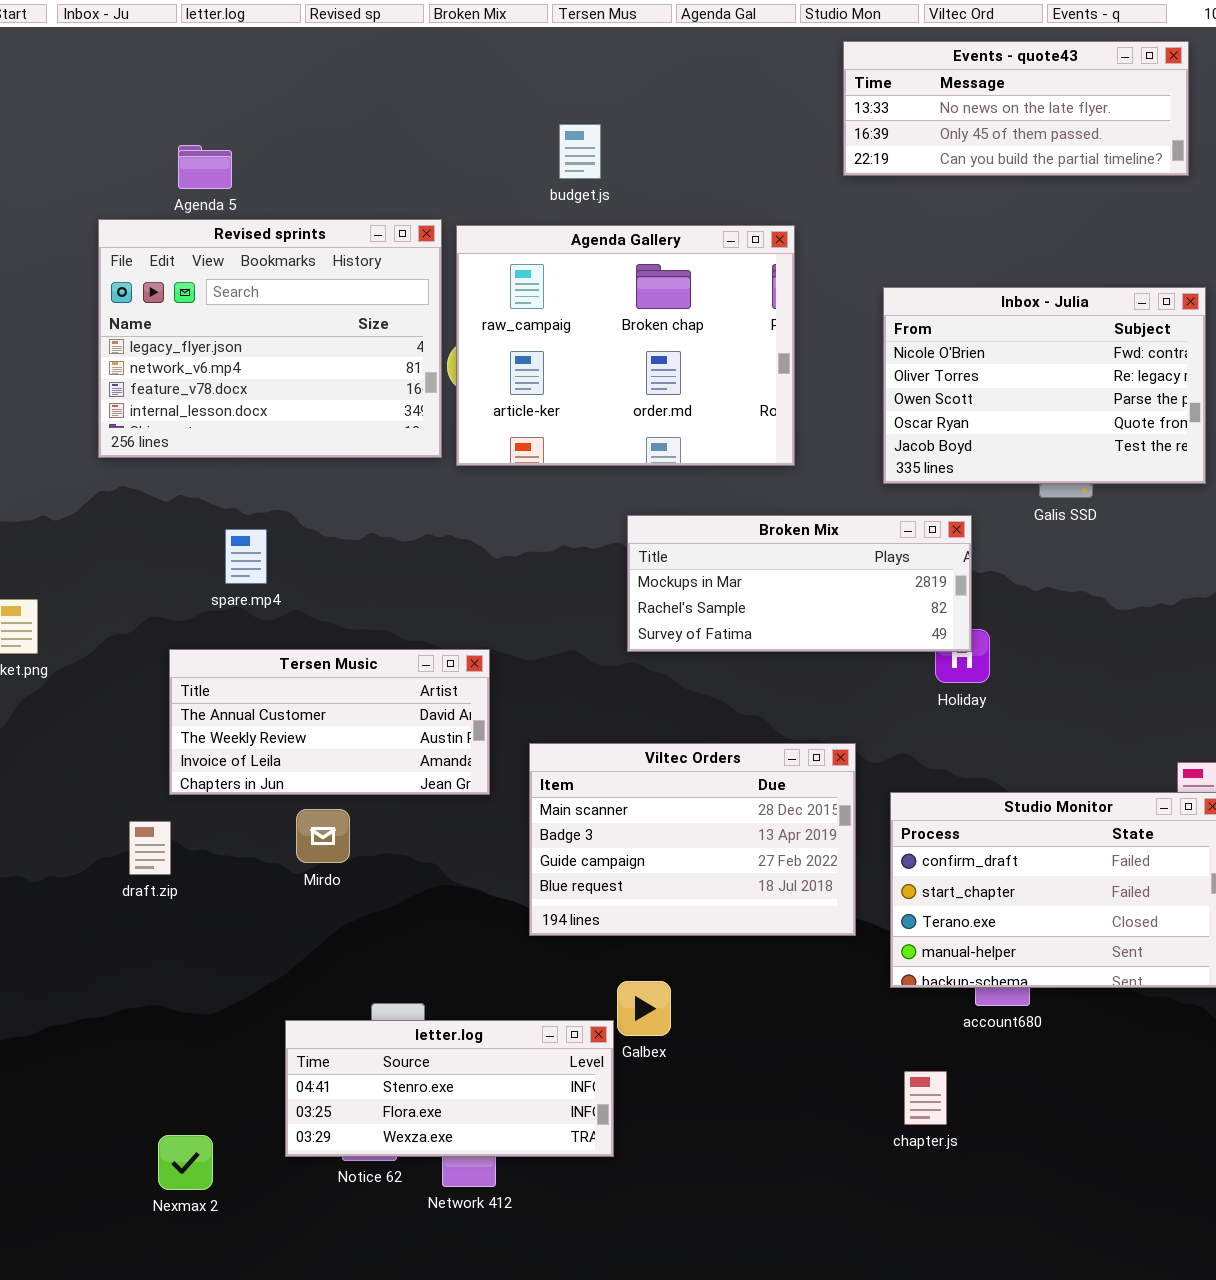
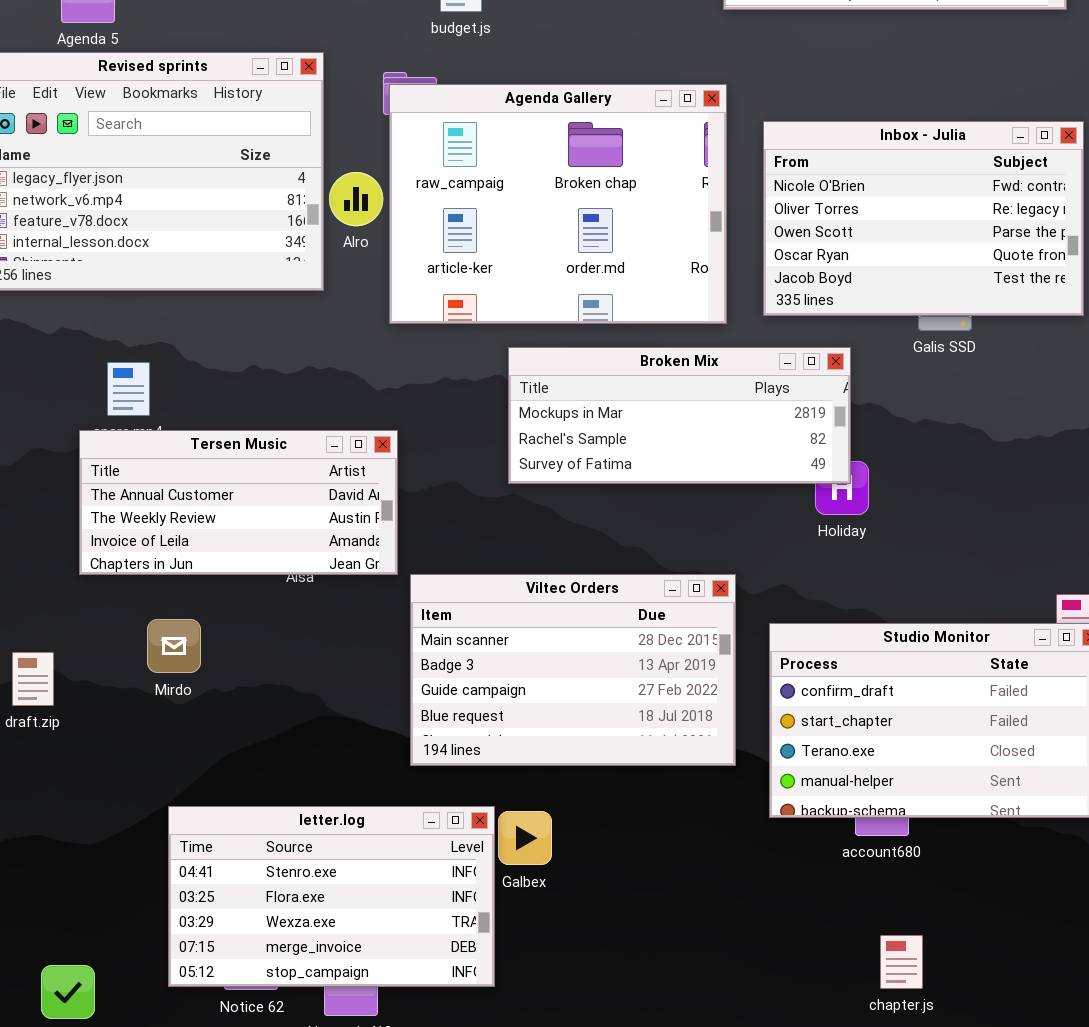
Agenda Gallery: [456,225,795,466] -> [389,84,727,324], moved
Tersen Music: [169,649,490,795] -> [79,430,398,575], moved
Mirdo: [296,809,350,863] -> [147,619,201,673], moved
letter.log: [285,1020,614,1157] -> [168,806,495,987], resized
chapter.js: [904,1071,947,1125] -> [880,935,923,989], moved

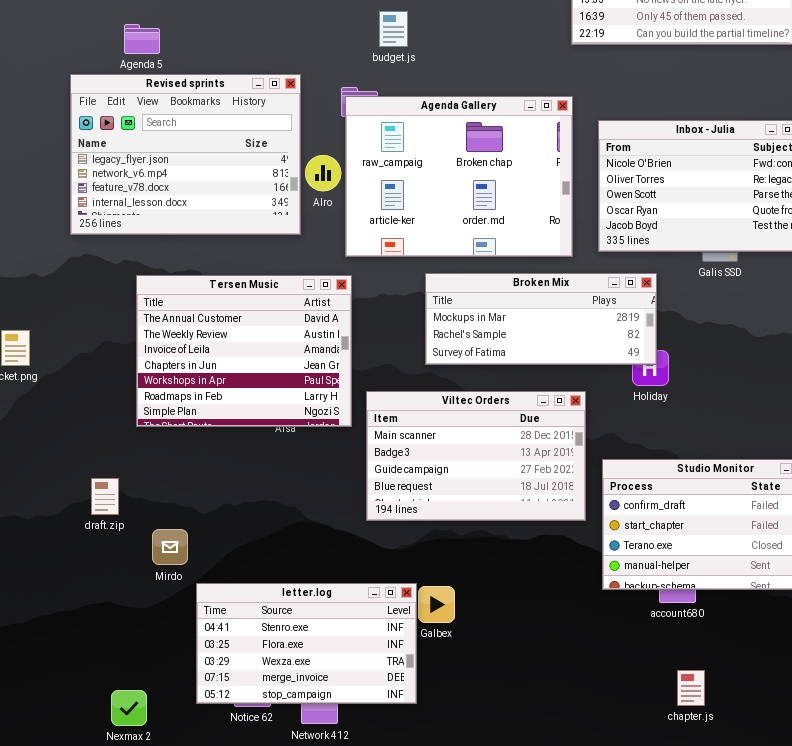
Tersen Music: [79,430,398,575] -> [136,275,352,427], resized
Viltec Orders: [410,574,736,766] -> [366,391,586,521], moved
Mirdo: [147,619,201,673] -> [152,529,188,565], moved

